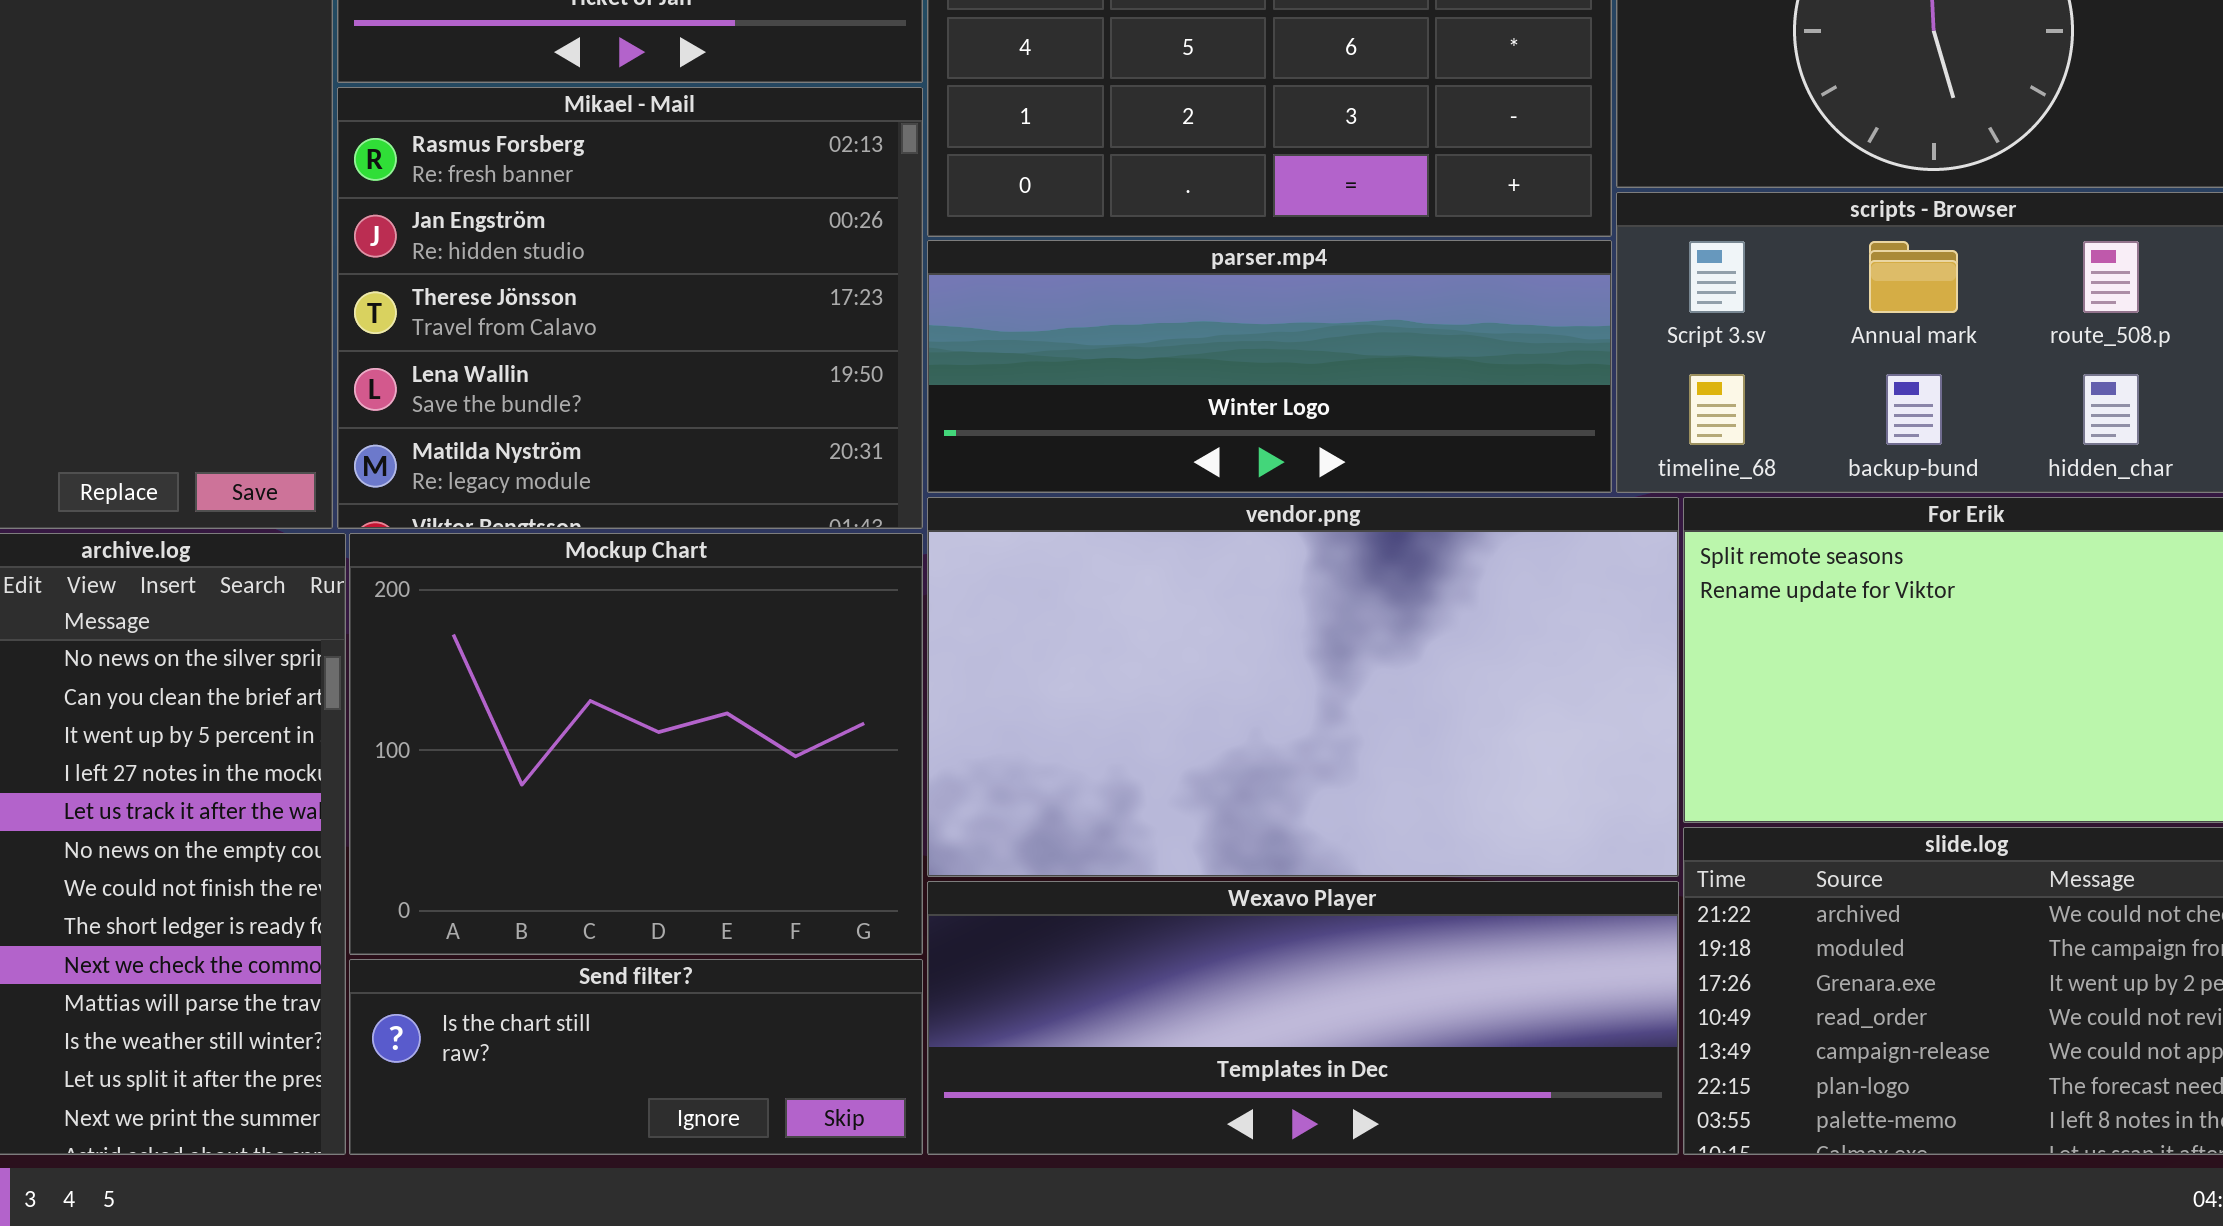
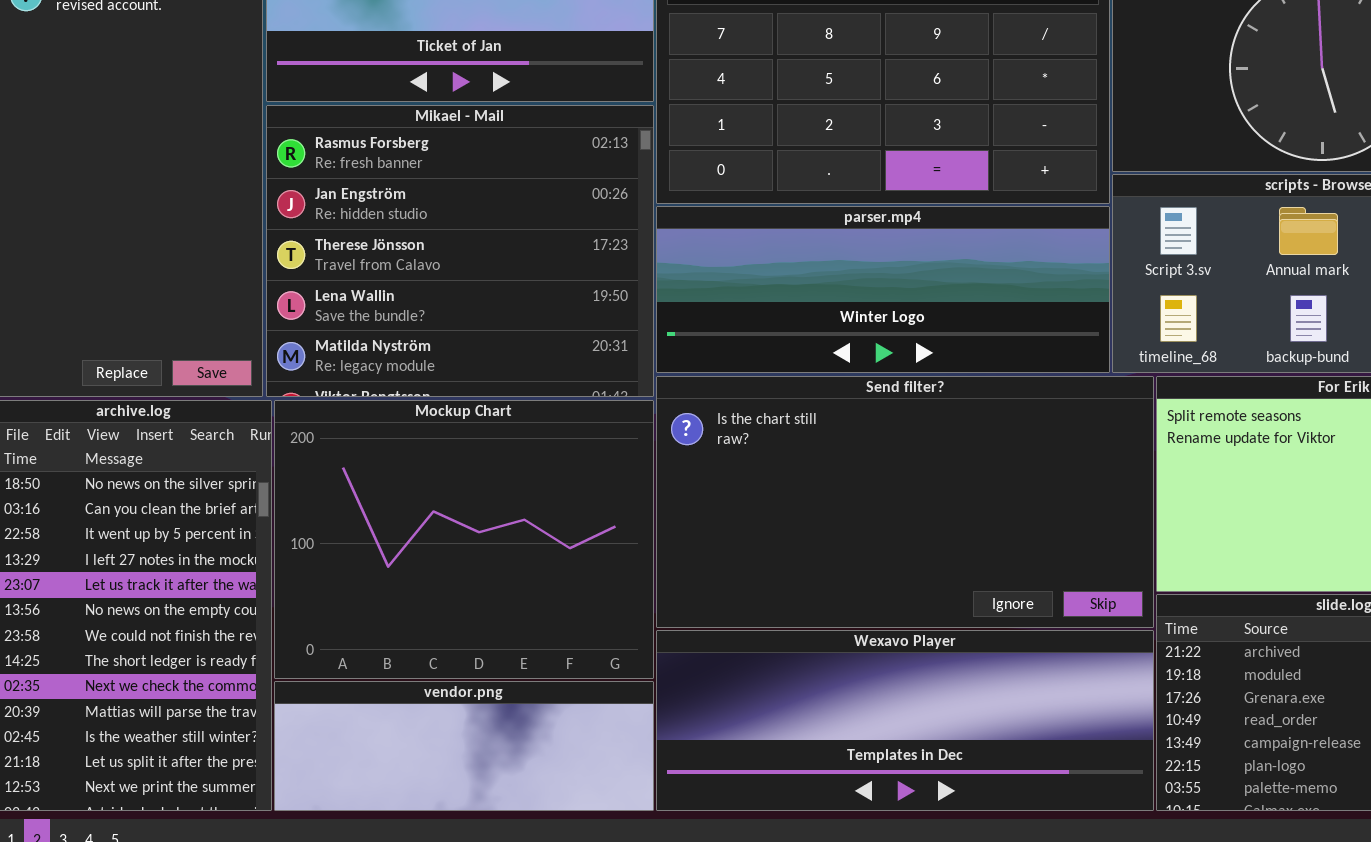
vendor.png: [927,497,1679,877] -> [274,681,654,811], moved, resized
Send filter?: [349,959,923,1155] -> [656,376,1154,628], moved, resized

